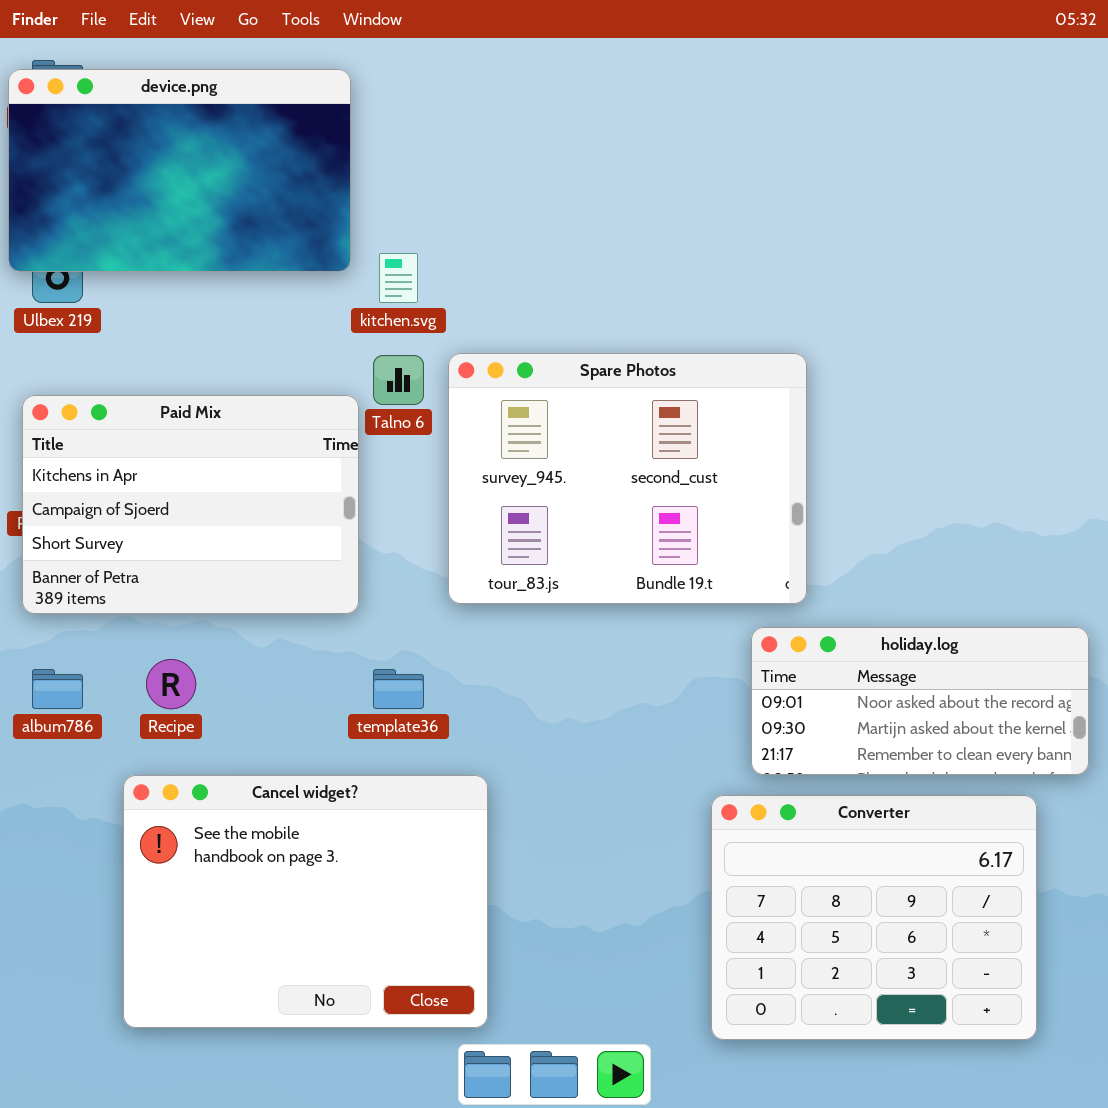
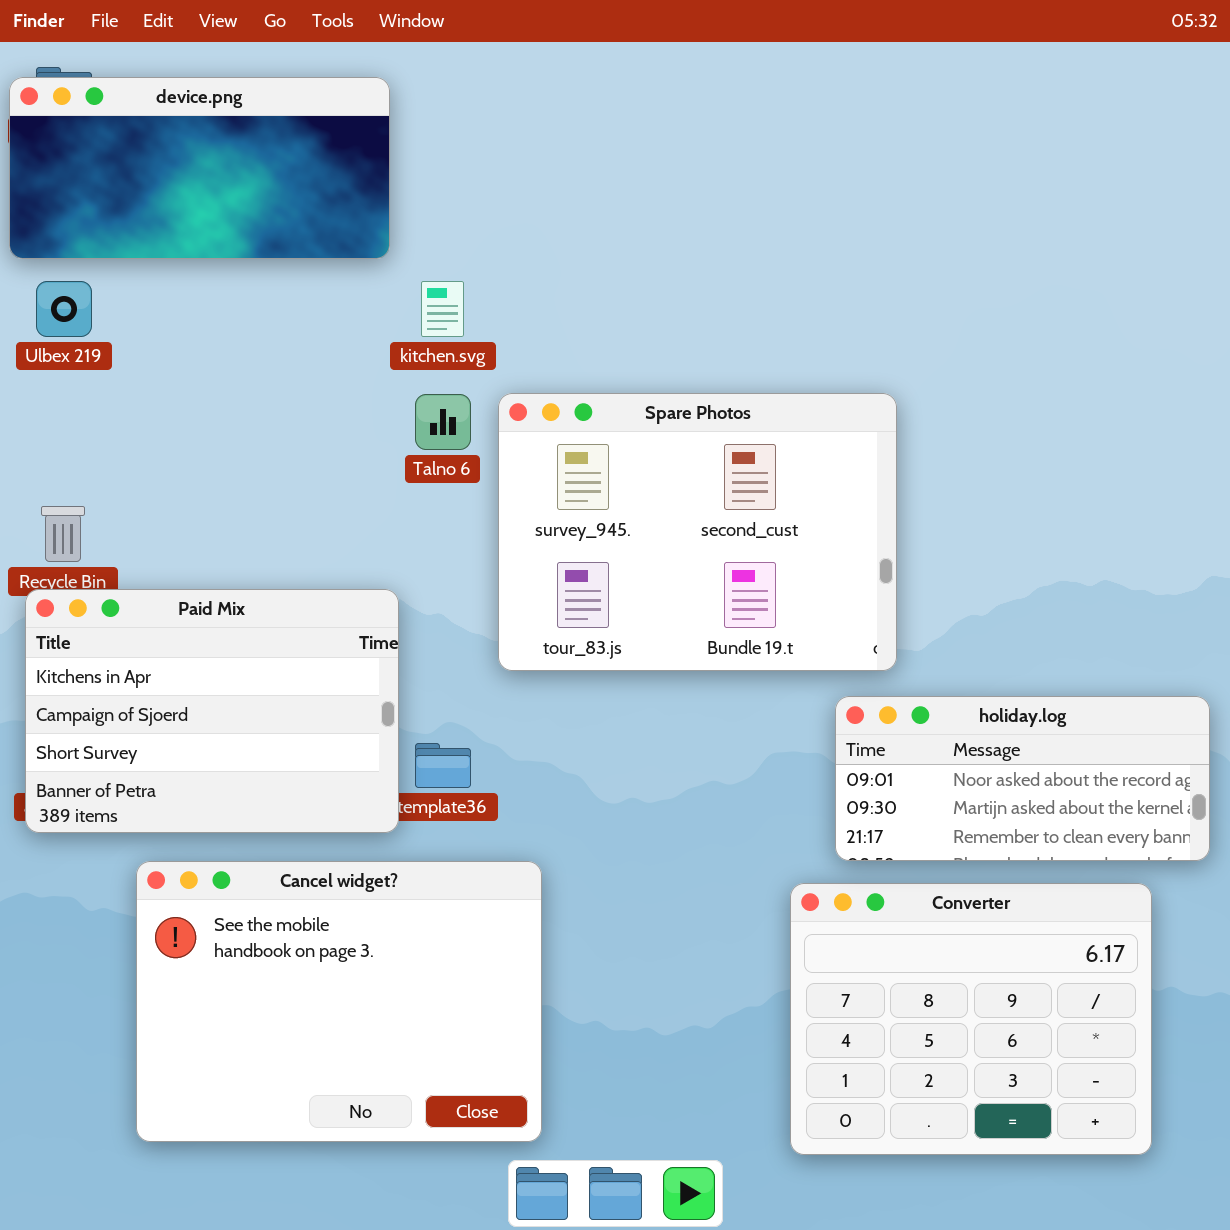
device.png: [8,69,351,272] -> [9,77,390,259], resized
Paid Mix: [22,395,359,614] -> [25,589,399,833], moved

